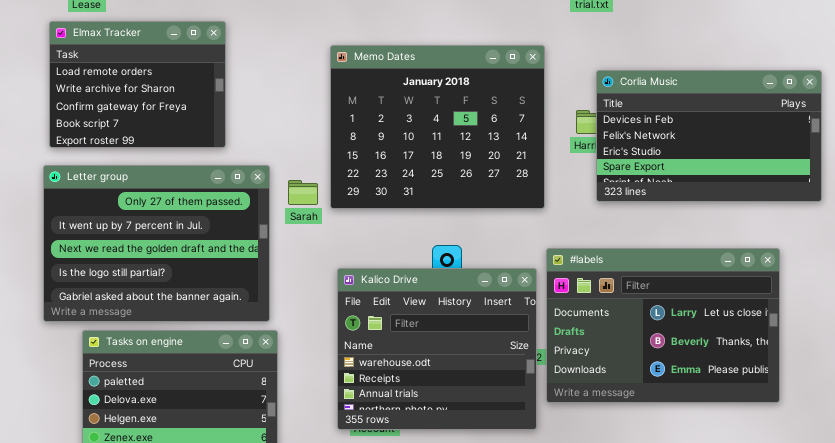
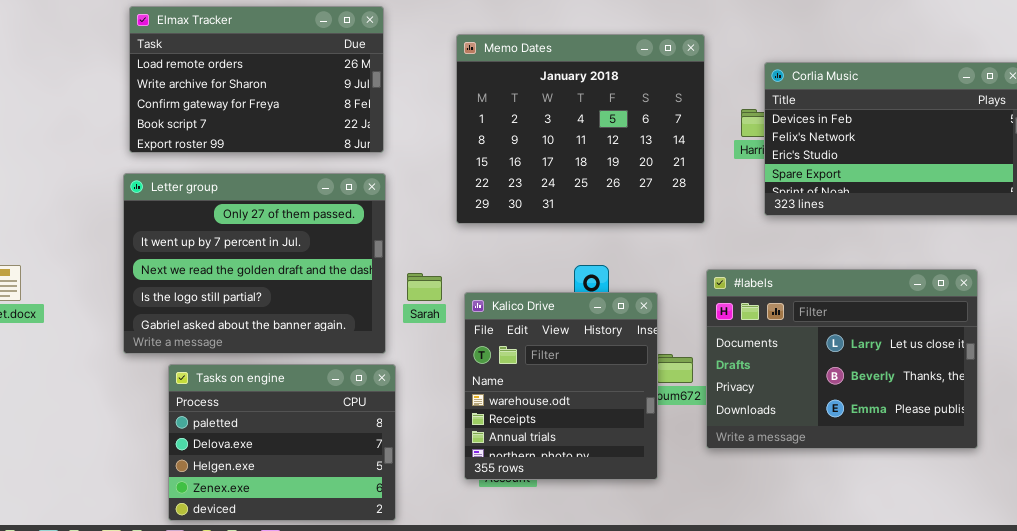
Elmax Tracker: [49,21,226,148] -> [129,6,384,153], resized
Sarah: [288,180,318,205] -> [407,273,442,301], moved
Kalico Drive: [337,268,537,430] -> [464,292,658,480], resized

